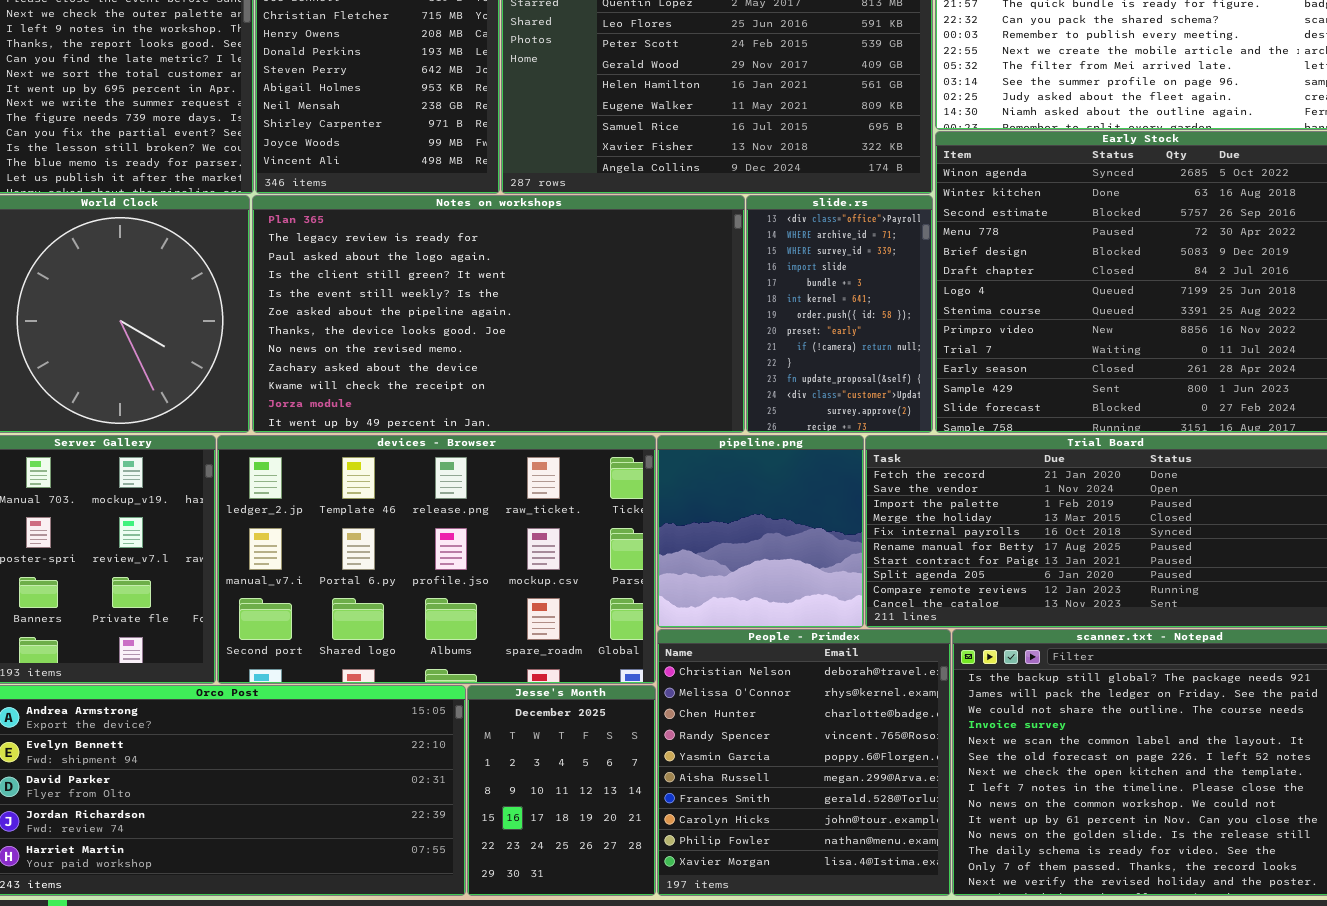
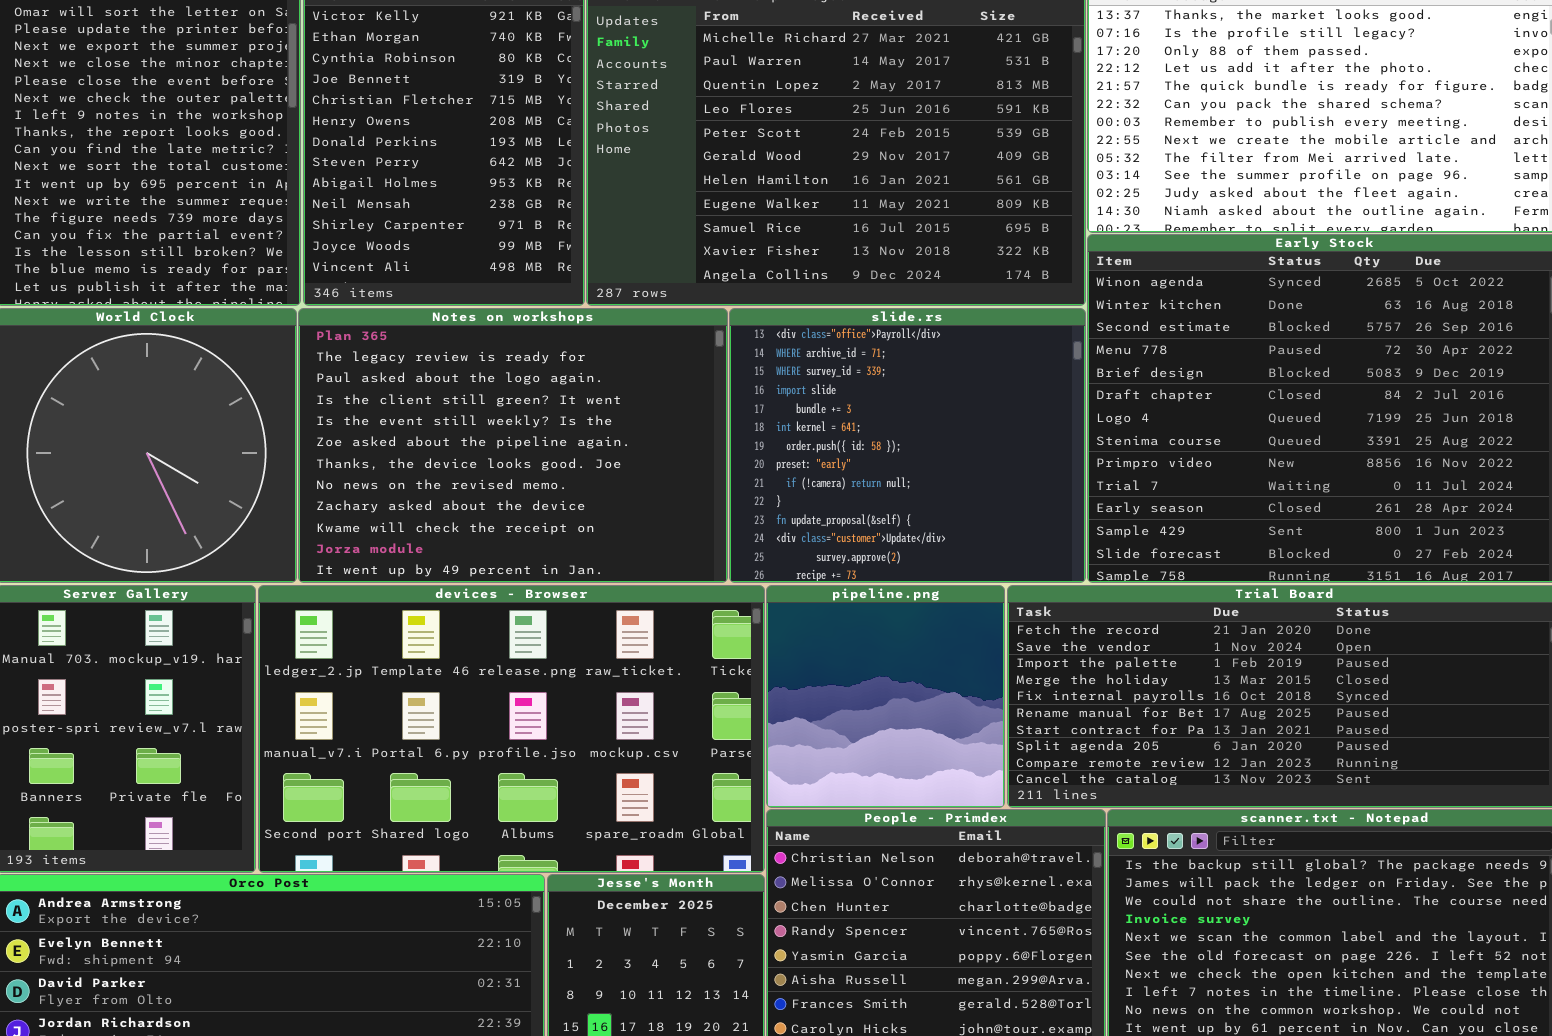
Notes on workshops: [252,195,745,433] -> [298,308,728,583], resized
slide.rs: [746,195,933,433] -> [729,308,1086,583], resized

